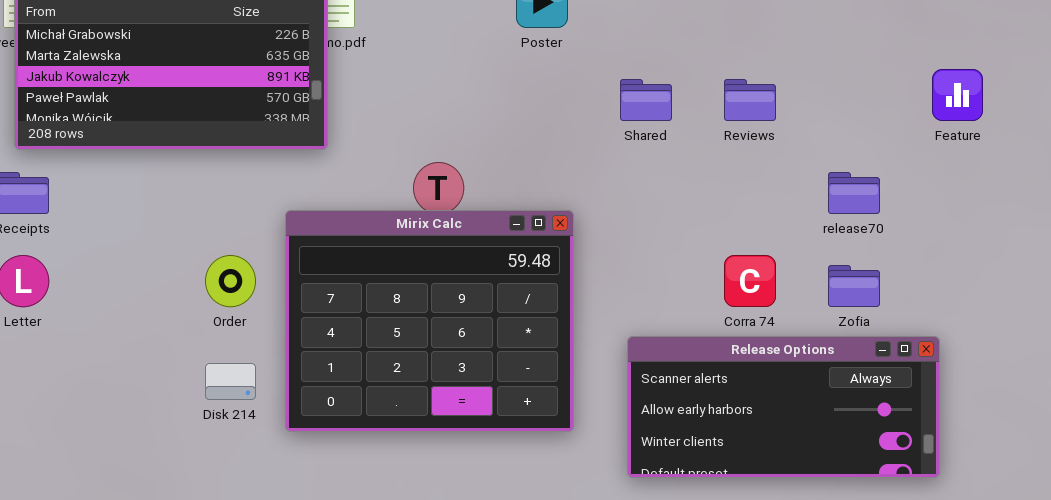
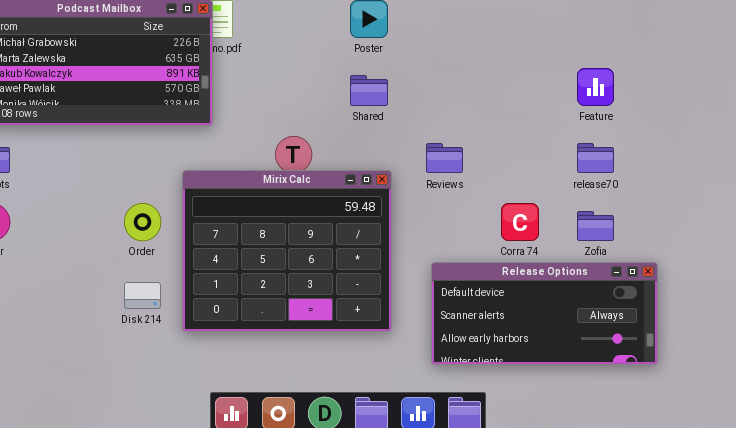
Feature: [932,69,983,121] -> [577,68,614,106], moved
Shared: [620,79,672,121] -> [350,75,388,106], moved
Reviews: [724,79,776,121] -> [426,143,463,173], moved
Release Options: [627,336,940,478] -> [431,262,658,365], scrolled up 1 row

